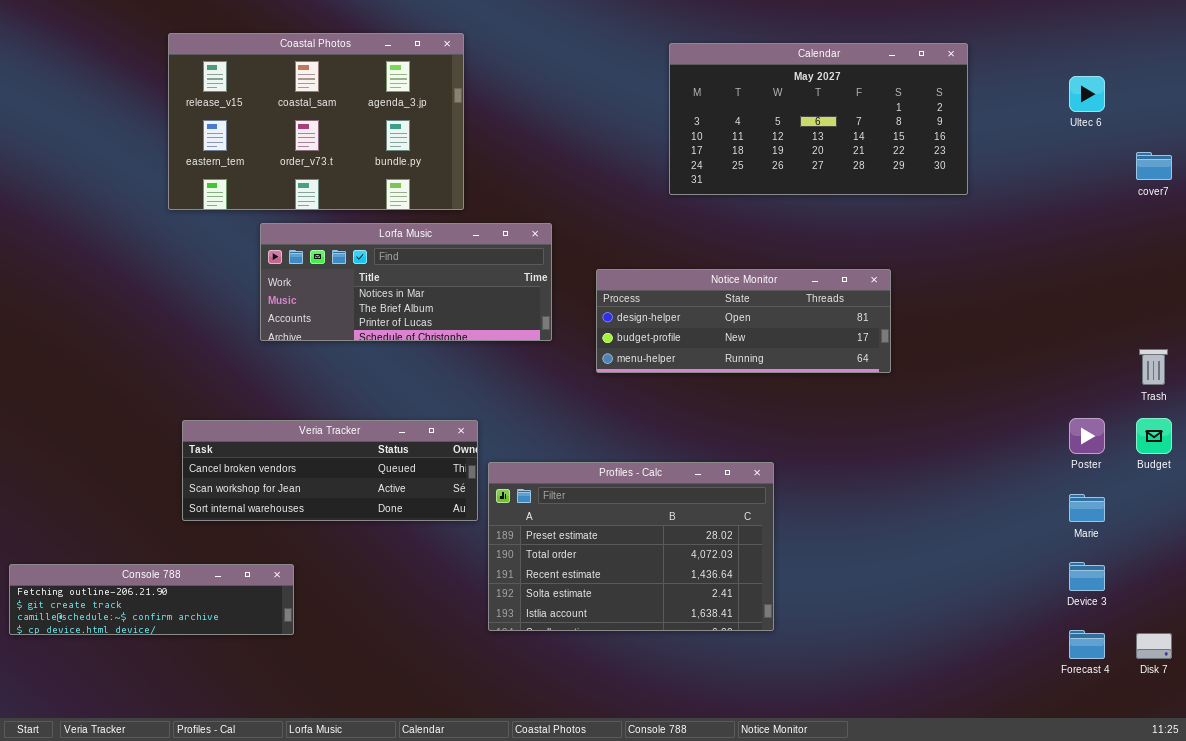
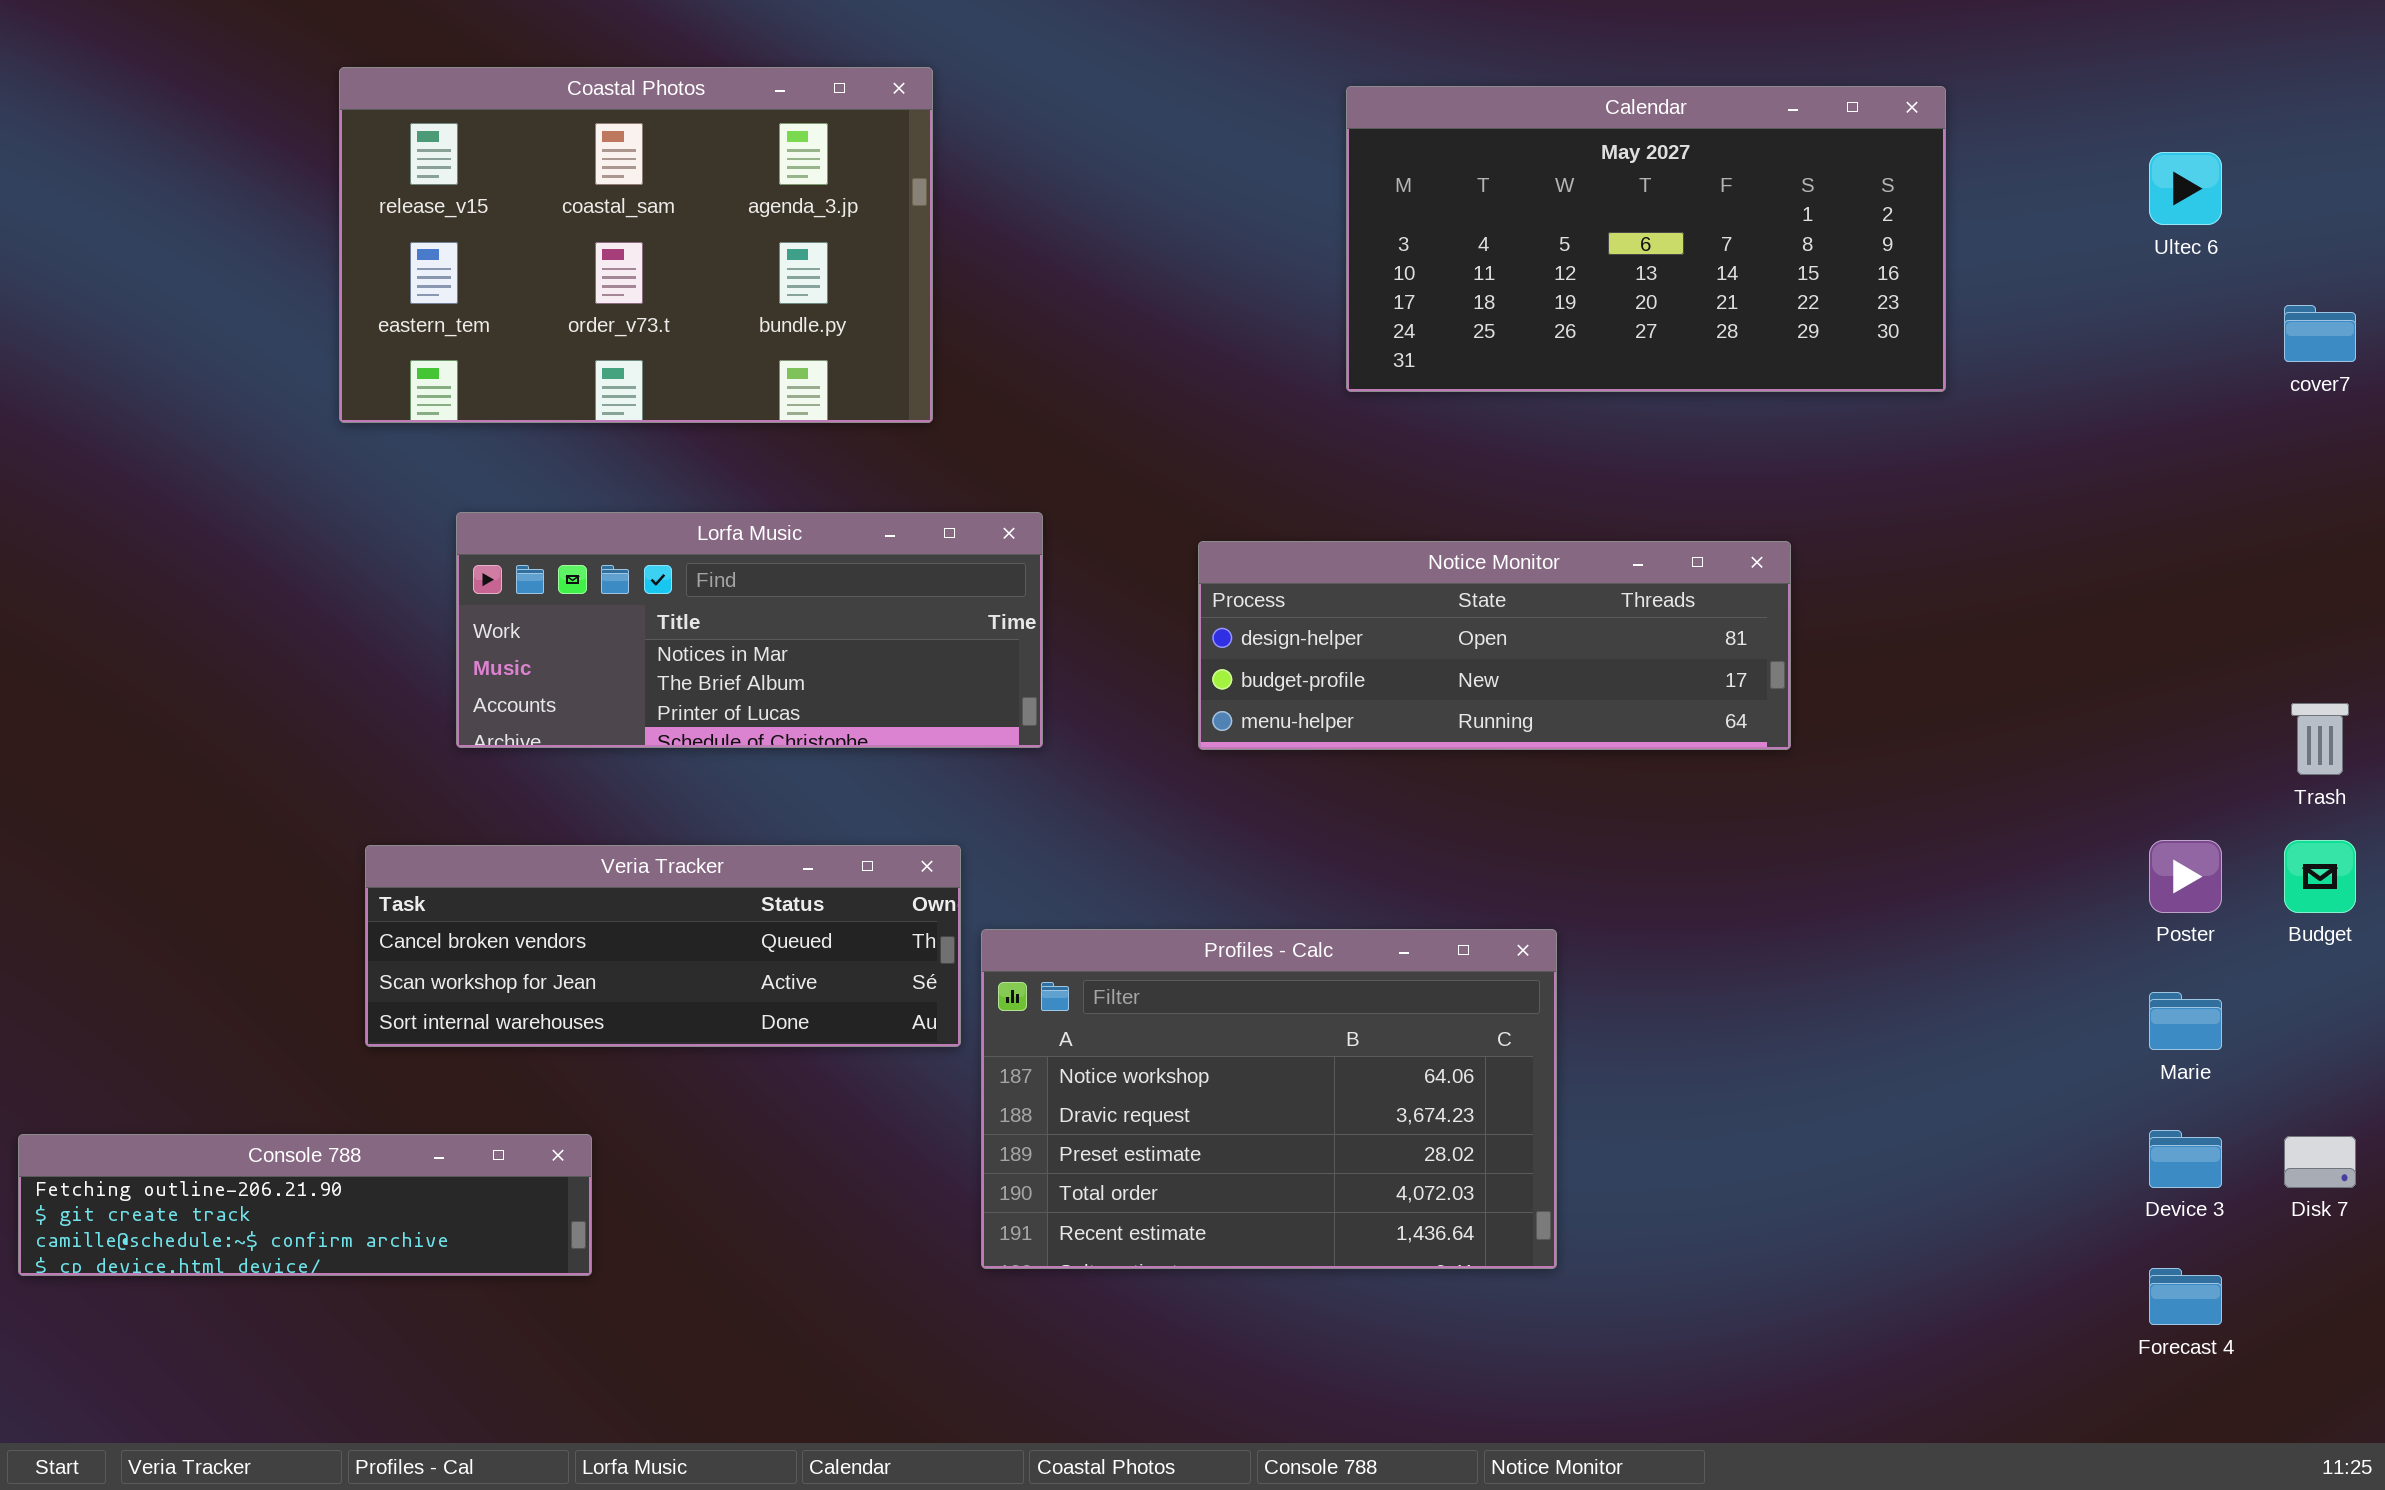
Lorfa Music: [260,223,552,341] -> [456,512,1043,748], moved
Profiles - Calc: [488,462,774,631] -> [981,929,1557,1269], scrolled up 2 rows
Disk 7: [1136,633,1172,659] -> [2284,1136,2356,1188], moved

